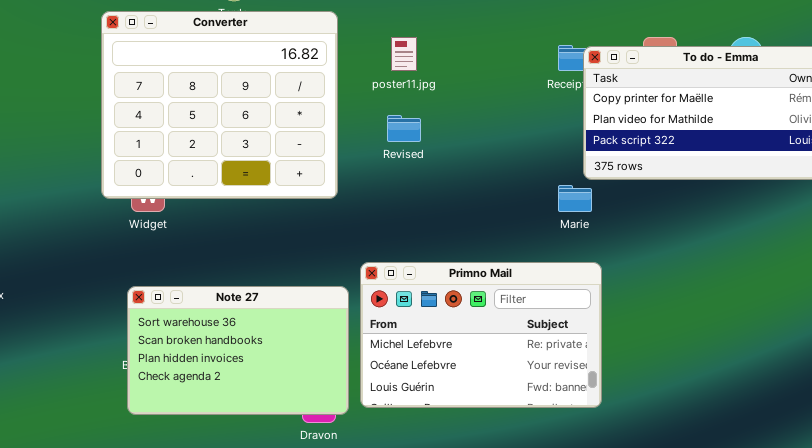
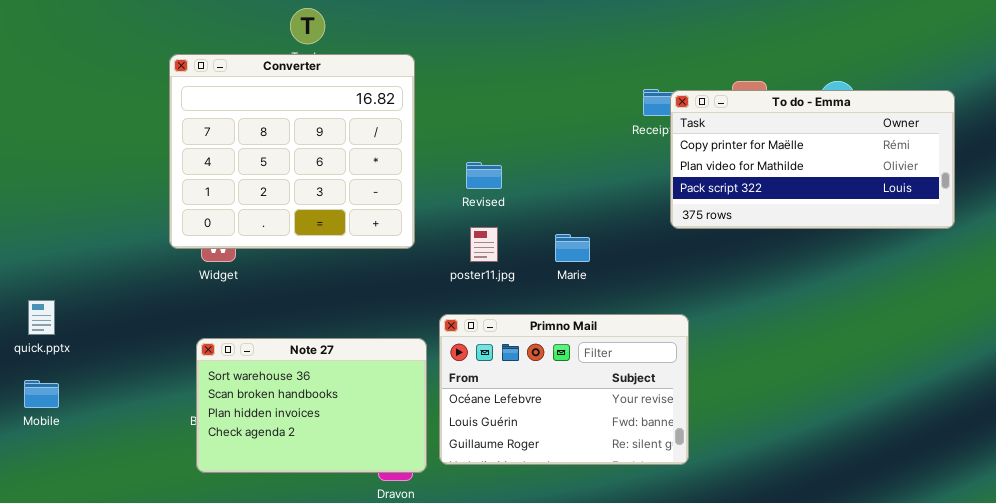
poster11.jpg: [391,37,417,71] -> [470,227,498,262], moved
Marie: [558,185,592,212] -> [555,234,590,262], moved
Primno Mail: [360,262,602,408] -> [439,314,689,465], scrolled down 1 row

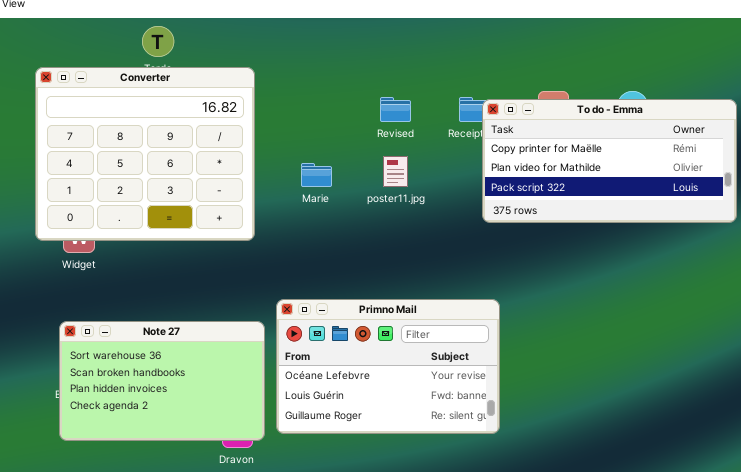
Revised: [466,162,502,189] -> [380,97,411,122], moved
poster11.jpg: [470,227,498,262] -> [383,156,408,187], moved
Marie: [555,234,590,262] -> [301,163,332,187], moved

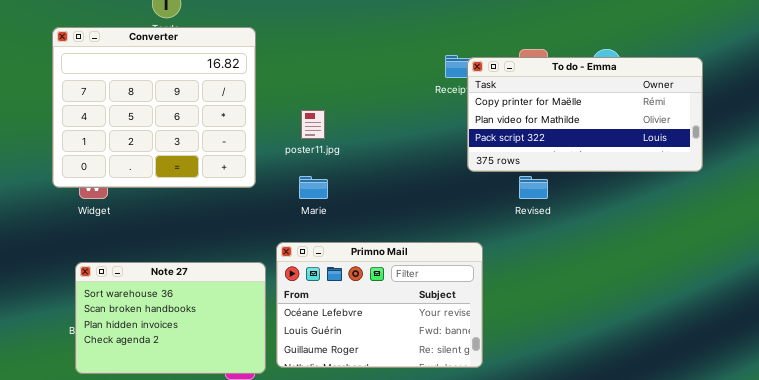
Revised: [380,97,411,122] -> [519,176,548,199], moved
poster11.jpg: [383,156,408,187] -> [301,110,325,139], moved
Marie: [301,163,332,187] -> [299,176,328,199], moved

